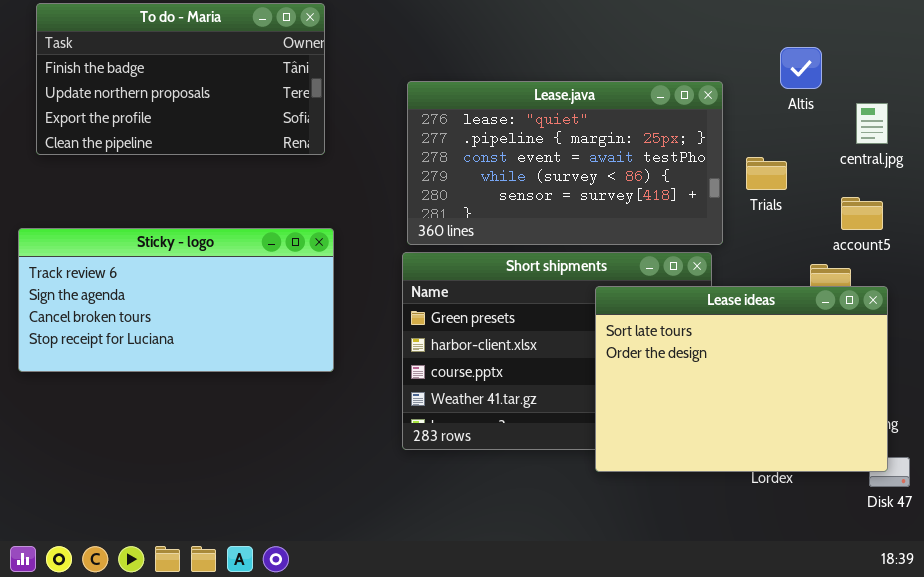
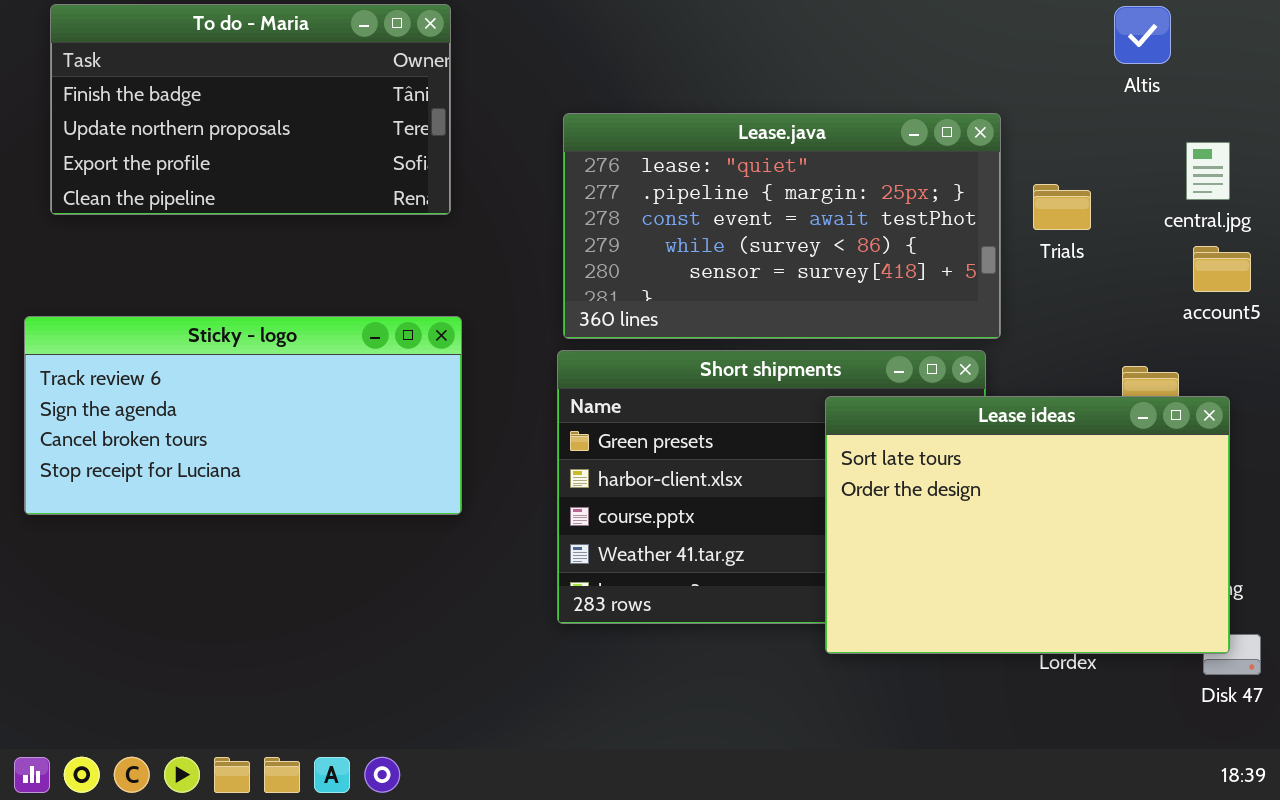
Altis: [780,47,822,89] -> [1114,6,1171,64], moved
Trials: [746,157,787,190] -> [1033,184,1091,230], moved
account5: [841,197,883,230] -> [1193,246,1251,292], moved

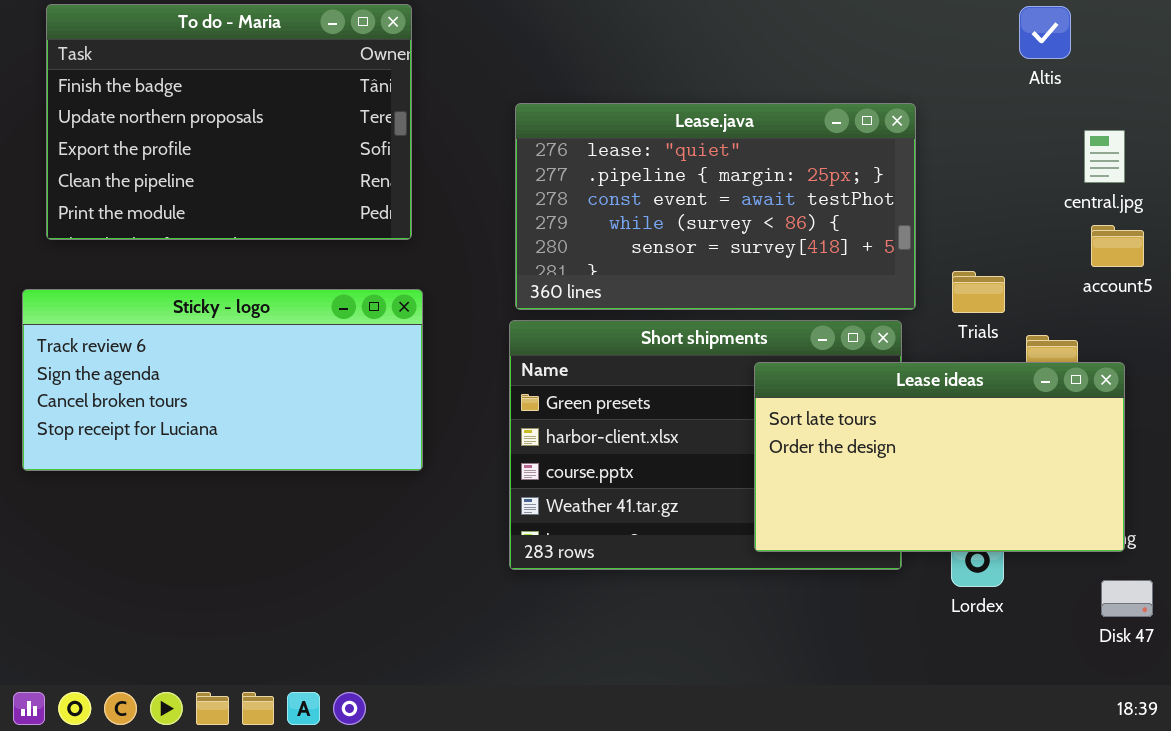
To do - Maria: [50,4,451,215] -> [46,4,412,240], resized
Trials: [1033,184,1091,230] -> [952,271,1005,313], moved
Lease ideas: [825,396,1230,654] -> [754,362,1125,552], resized

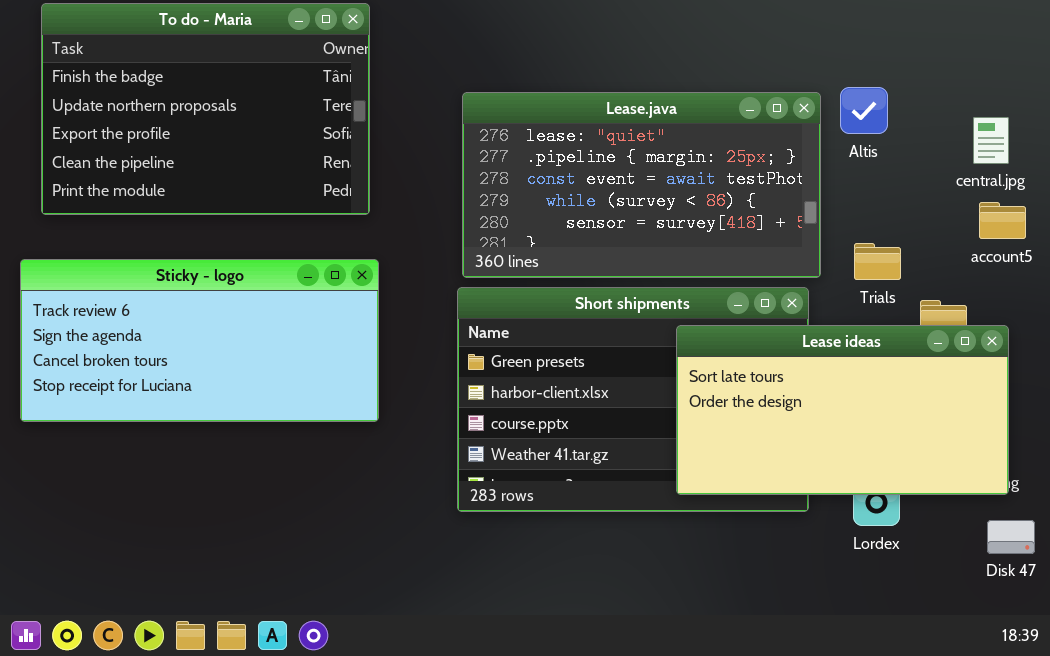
Altis: [1019,6,1071,59] -> [840,87,888,134], moved

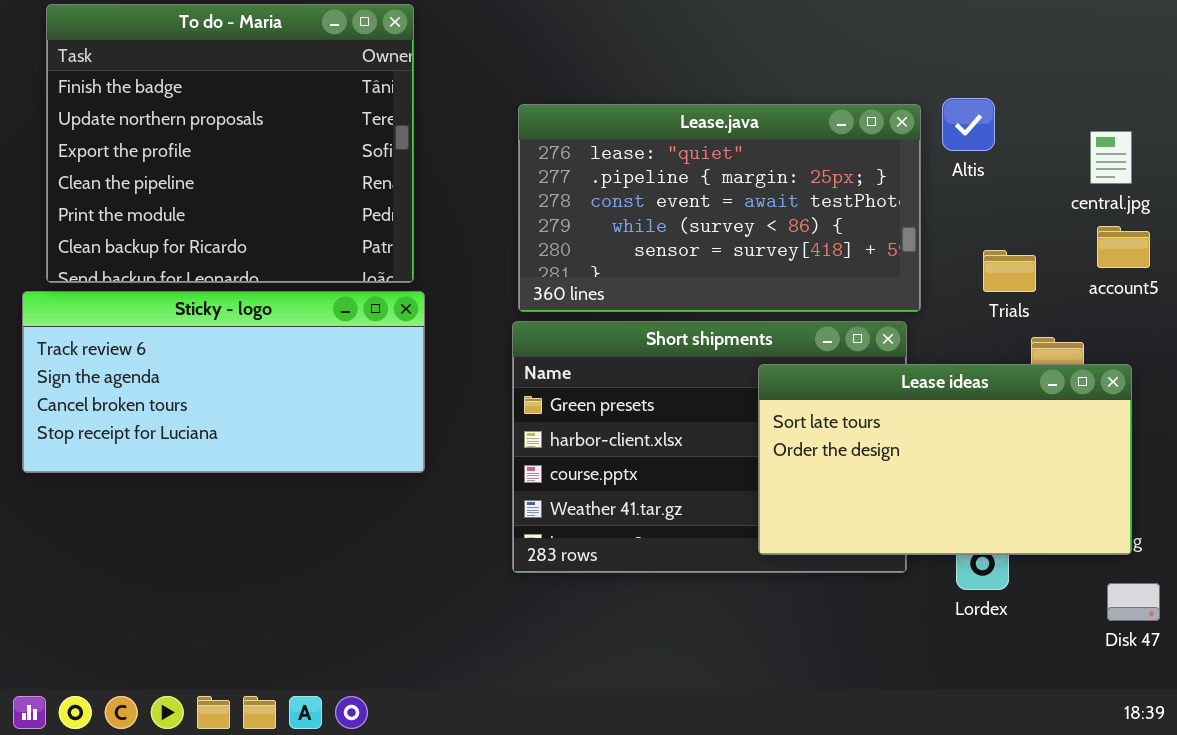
To do - Maria: [41,3,370,215] -> [46,4,414,283], resized
Trials: [854,243,901,280] -> [983,250,1036,292], moved

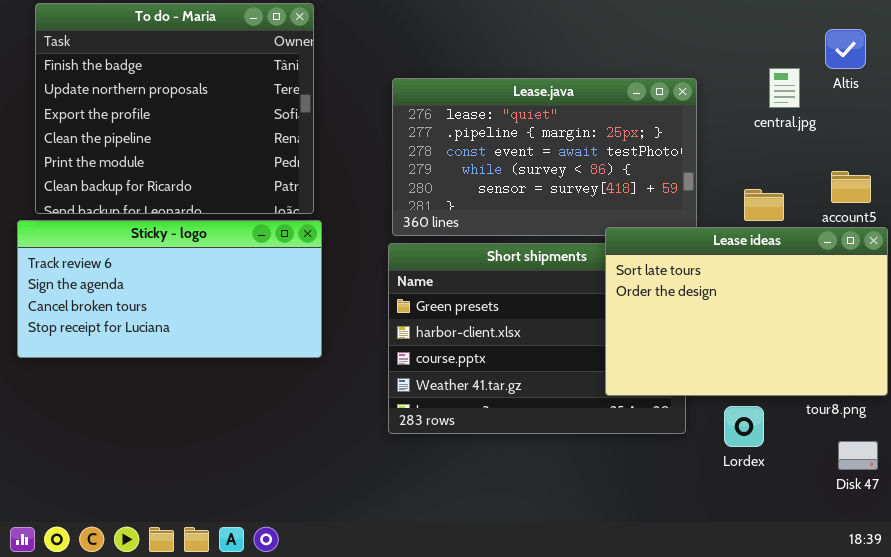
Altis: [942,98,995,151] -> [825,29,866,69], moved
central.jpg: [1090,131,1132,184] -> [769,68,800,108], moved
Lease ideas: [758,364,1132,555] -> [605,227,888,396], moved, resized

